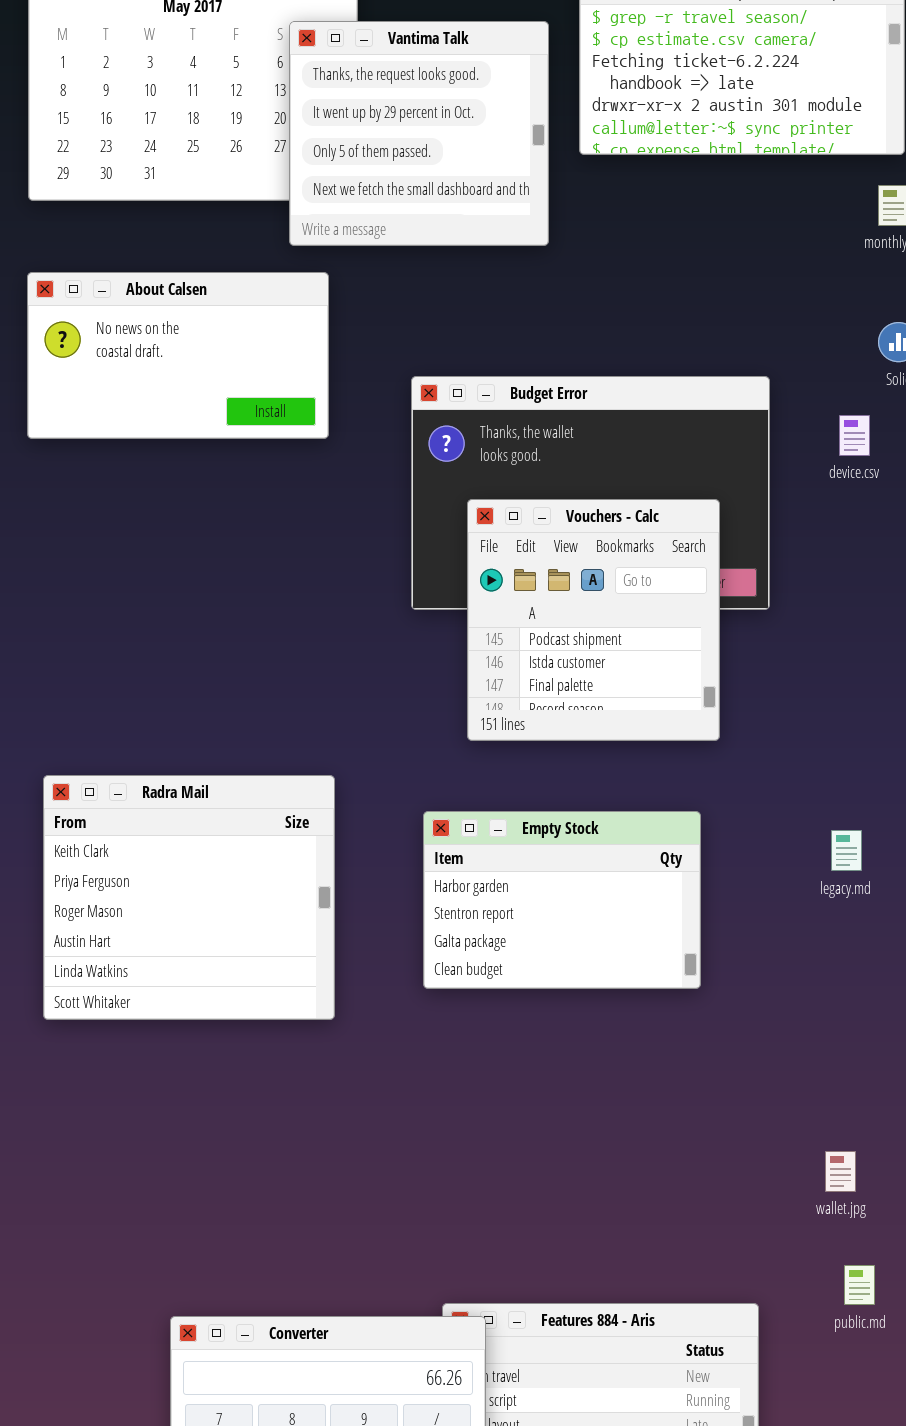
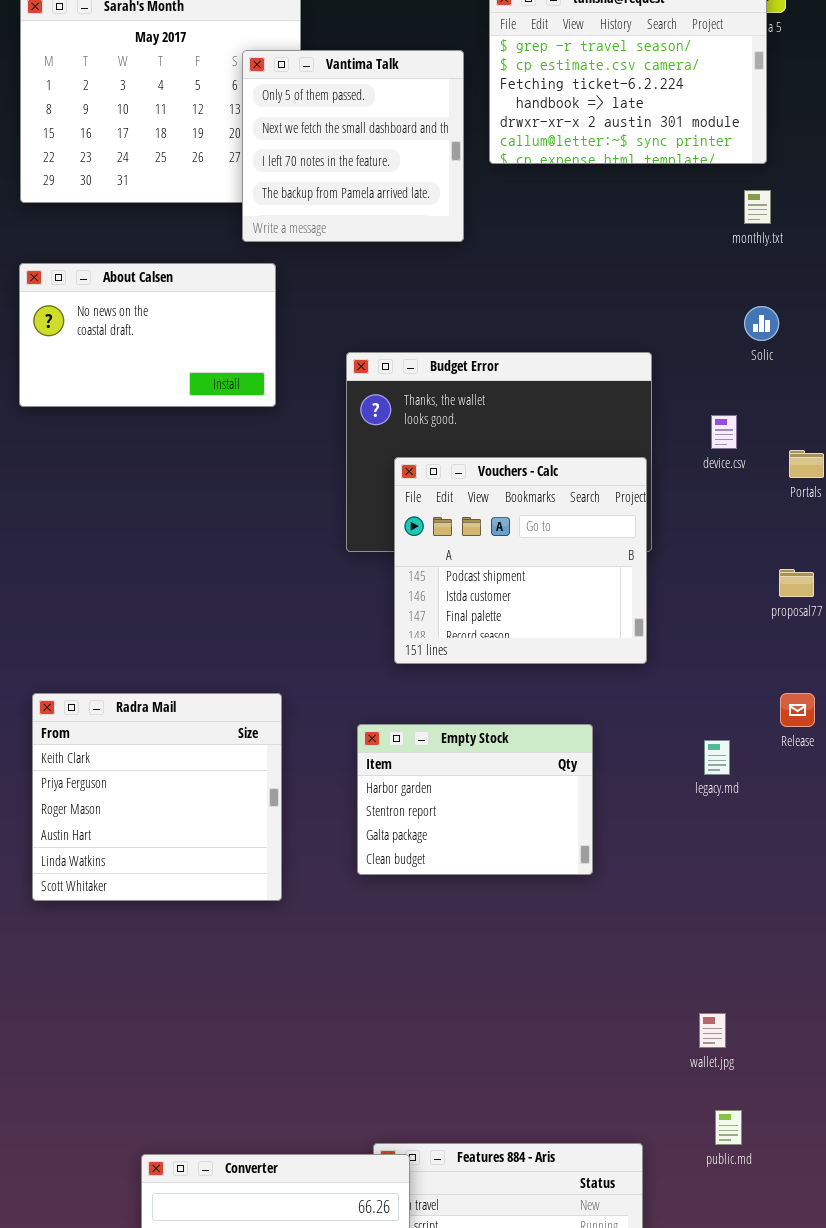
Vantima Talk: [289,21,549,246] -> [242,50,464,242], scrolled down 2 rows
device.csv: [839,415,870,456] -> [711,415,737,449], moved
Vouchers - Calc: [467,499,720,741] -> [394,457,647,664], resized

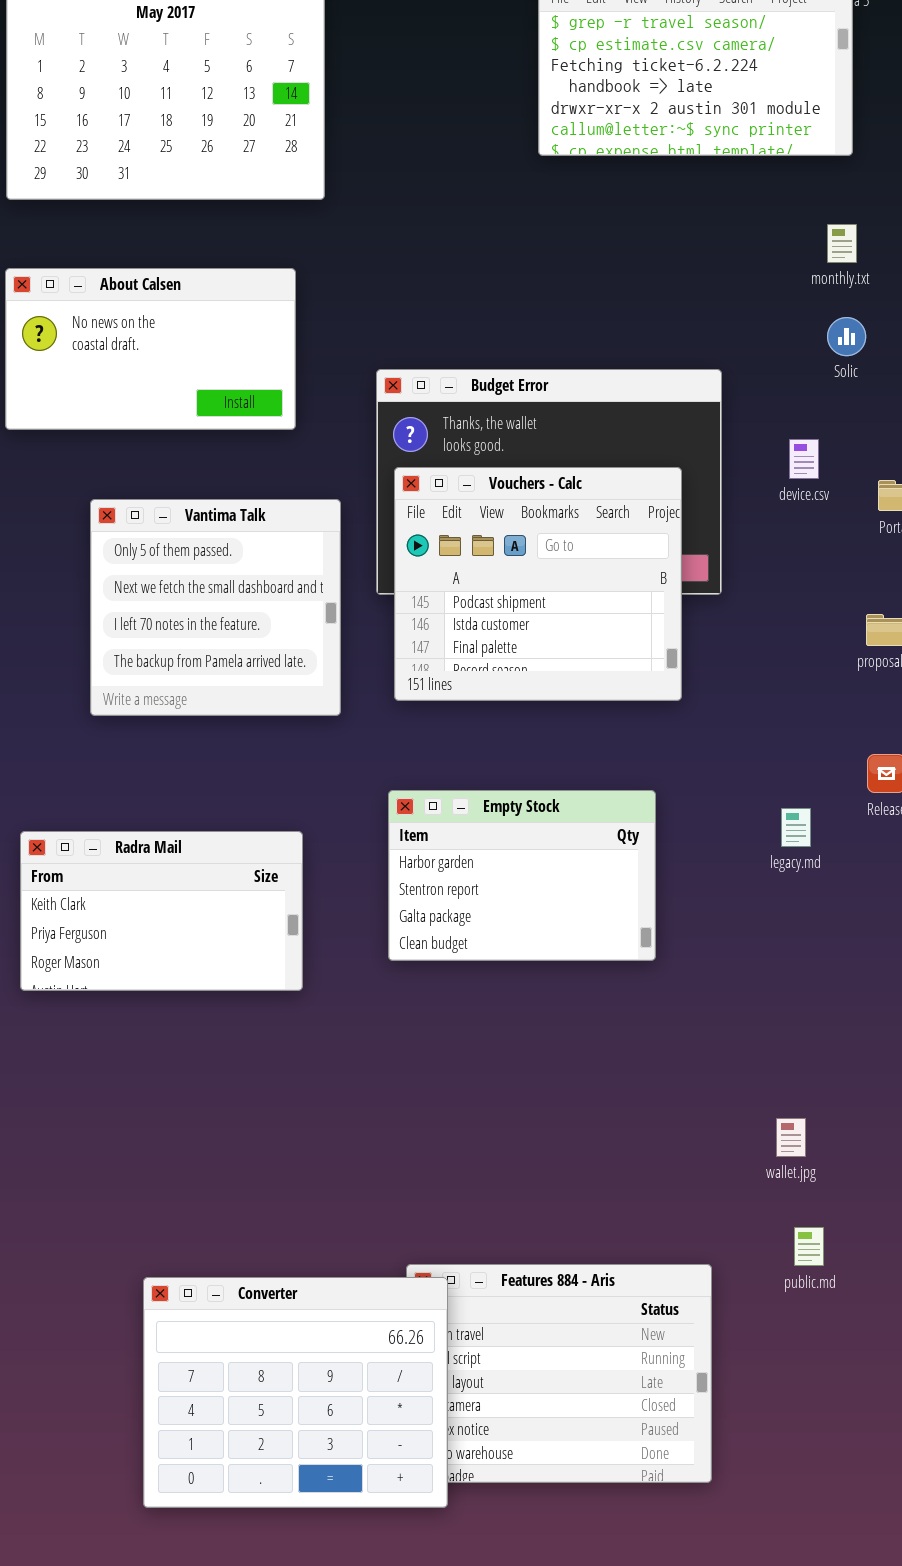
Vantima Talk: [242,50,464,242] -> [90,499,341,716], moved
monthly.txt: [744,190,771,224] -> [827,224,857,263], moved
Vouchers - Calc: [394,457,647,664] -> [394,467,682,701], moved
Radra Mail: [32,693,282,901] -> [20,831,303,991], resized

